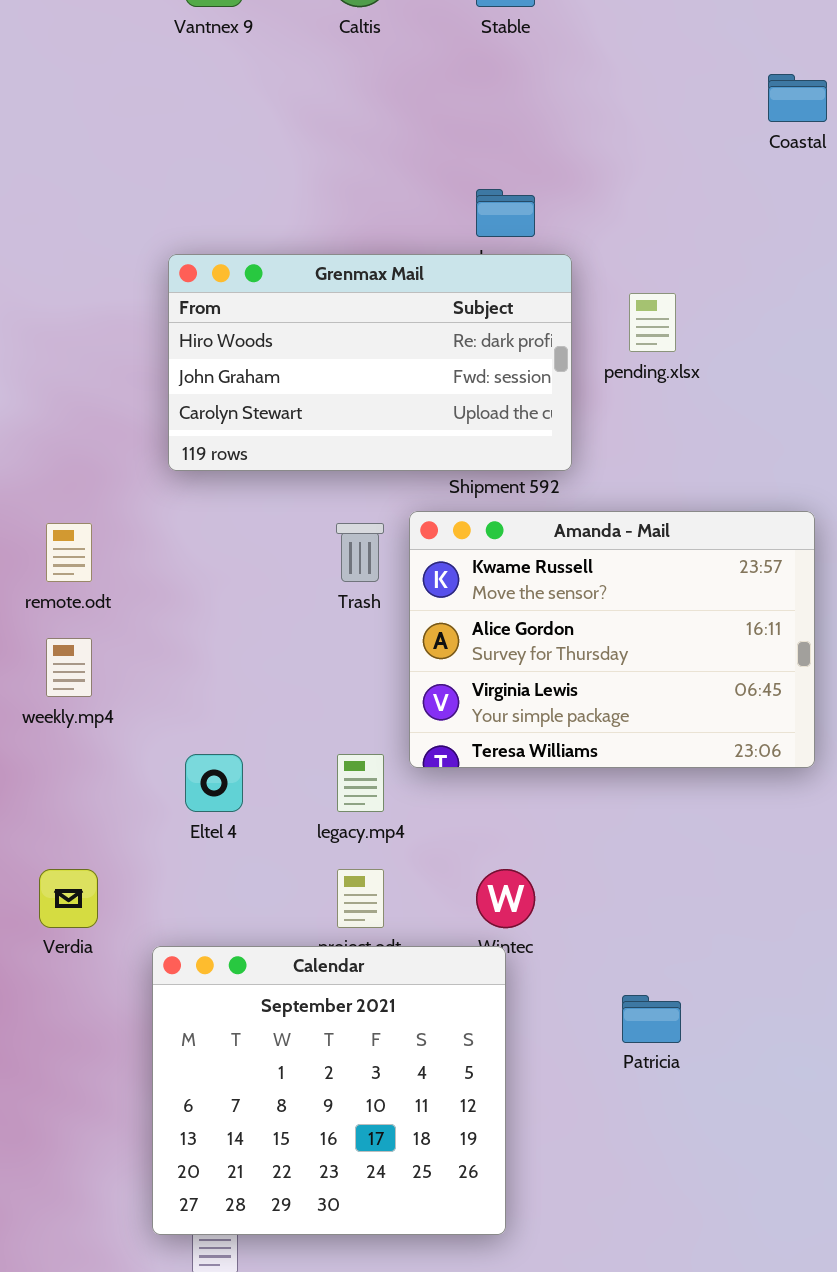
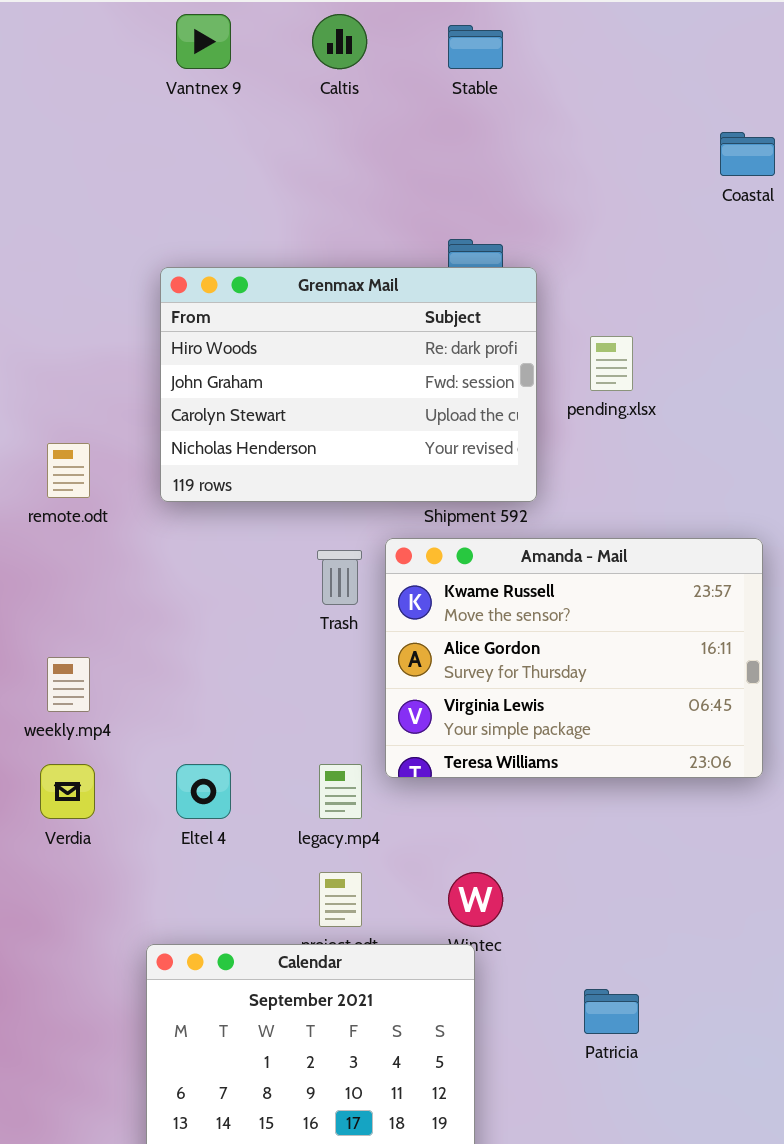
Grenmax Mail: [168,254,572,471] -> [160,267,537,502], resized
remote.odt: [46,523,92,582] -> [47,443,90,498], moved
Verdia: [39,869,98,928] -> [40,764,95,819], moved

